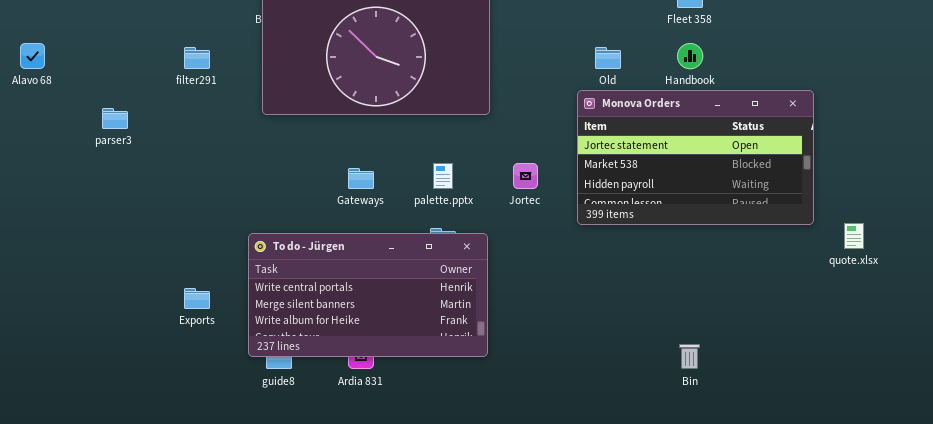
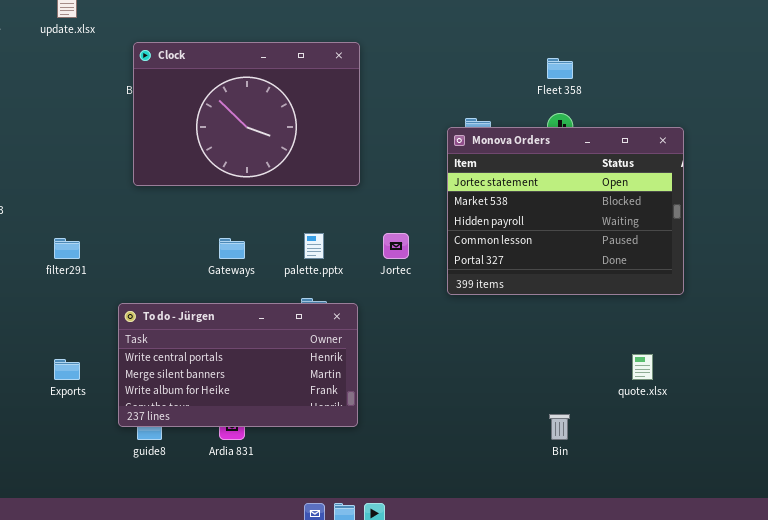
filter291: [184,47,210,69] -> [54,238,80,259], moved
Monova Orders: [577,90,814,225] -> [447,127,684,295], resized
quote.xlsx: [844,223,864,249] -> [632,354,653,380], moved

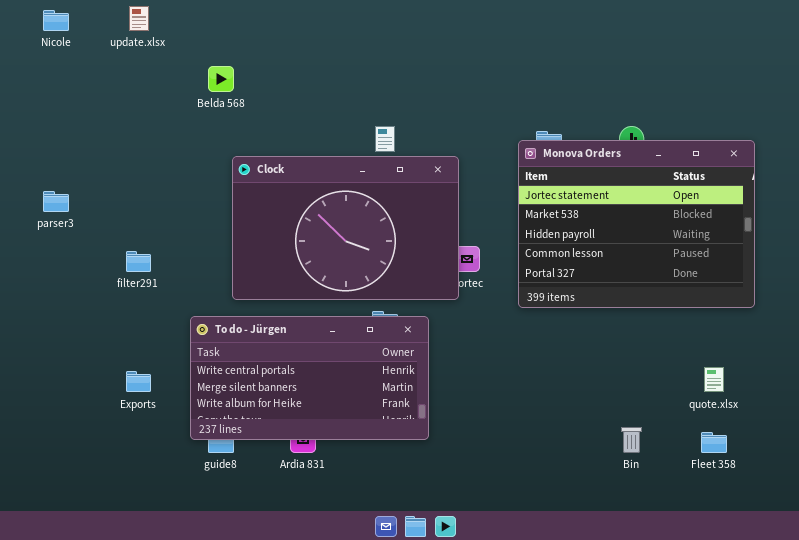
Clock: [133,42,360,186] -> [232,156,459,300], moved
Fleet 358: [547,58,573,79] -> [701,432,727,453], moved

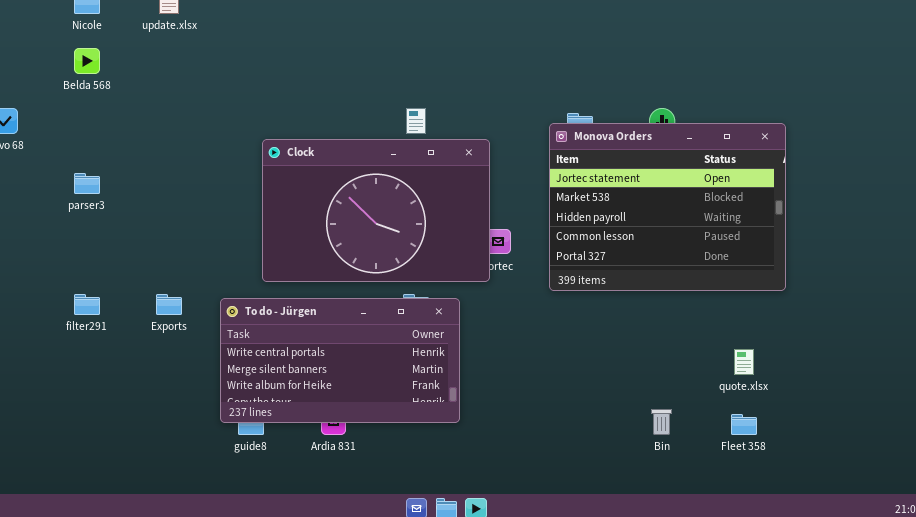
Belda 568: [208,66,234,92] -> [74,48,100,74], moved
filter291: [126,251,151,272] -> [74,294,100,315], moved
Exports: [126,371,151,392] -> [156,294,182,315], moved

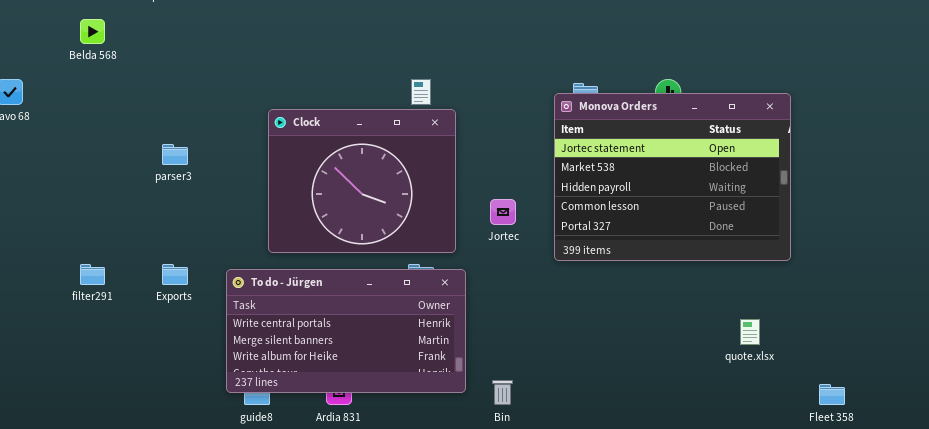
Clock: [262,139,490,282] -> [268,109,456,253], resized
parser3: [74,173,100,194] -> [162,144,188,165], moved
Bin: [651,409,672,435] -> [492,380,513,405], moved
Fleet 358: [731,414,757,435] -> [819,384,845,405], moved

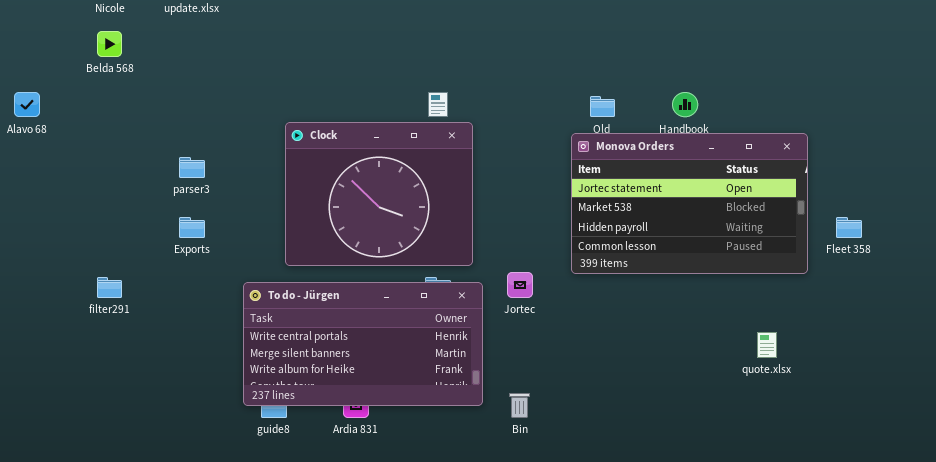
Monova Orders: [554,93,791,261] -> [571,133,808,274], resized
Jortec: [490,199,516,225] -> [507,272,533,298], moved
Exports: [162,264,188,285] -> [179,217,205,238], moved
Fleet 358: [819,384,845,405] -> [836,217,862,238], moved

